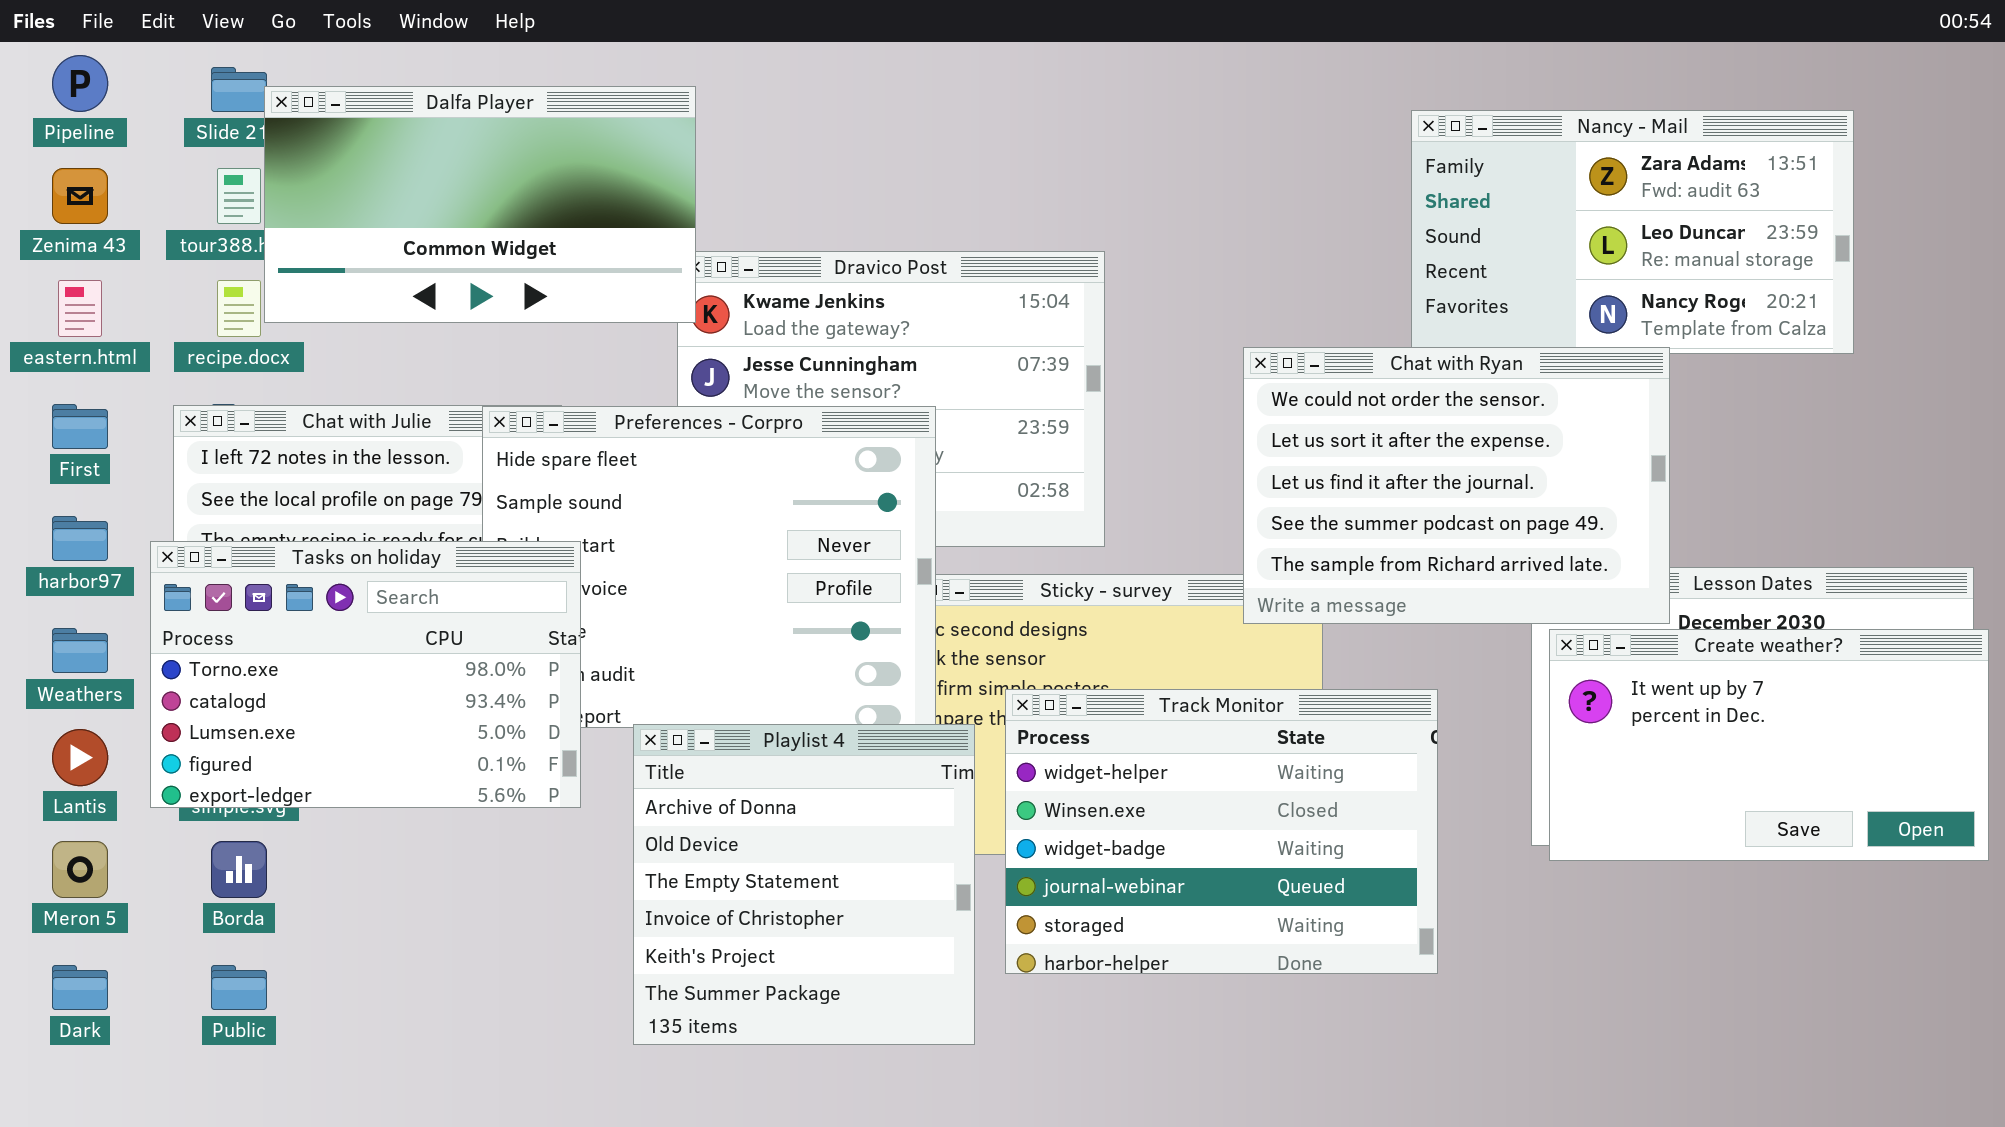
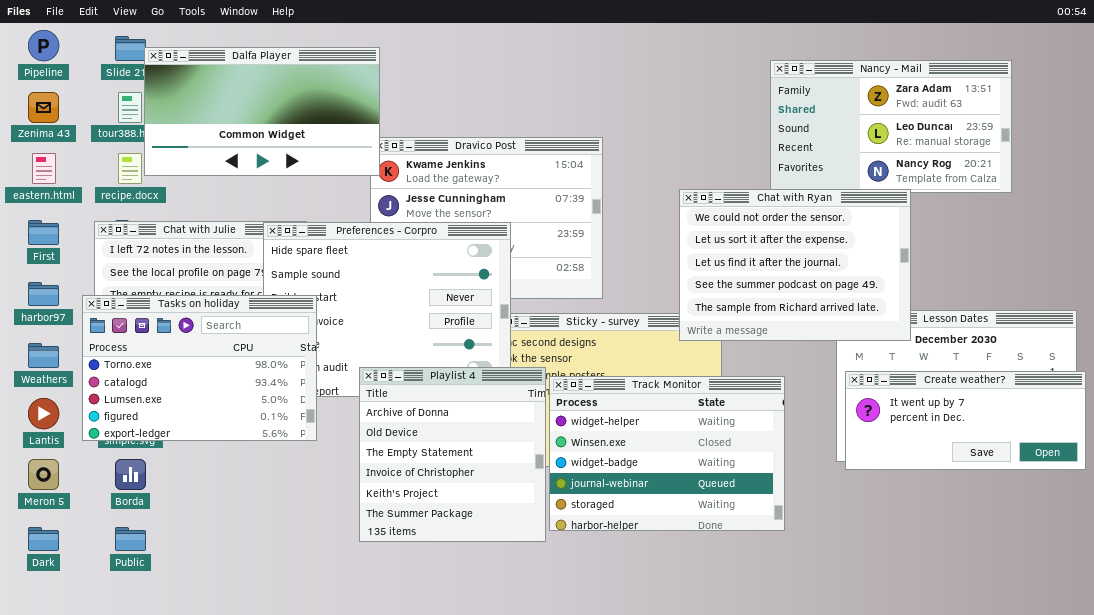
Create weather?: [1549,629,1989,861] -> [845,371,1086,470], resized
Playlist 4: [633,724,975,1045] -> [359,367,546,542], moved

